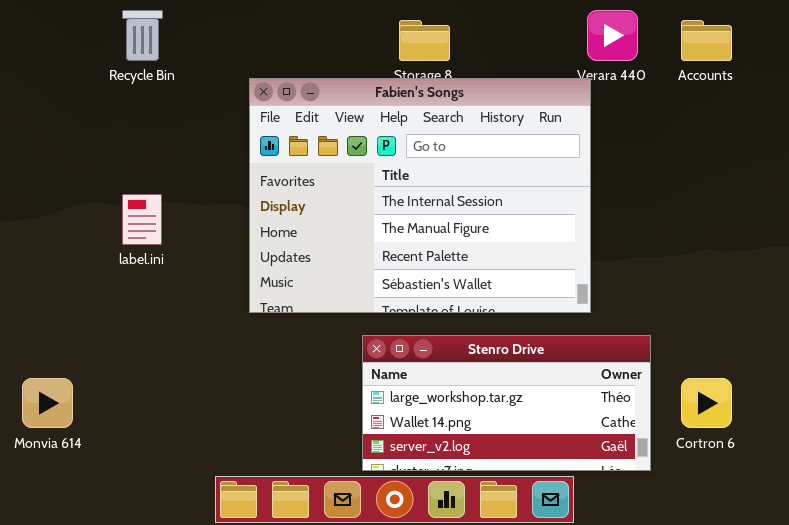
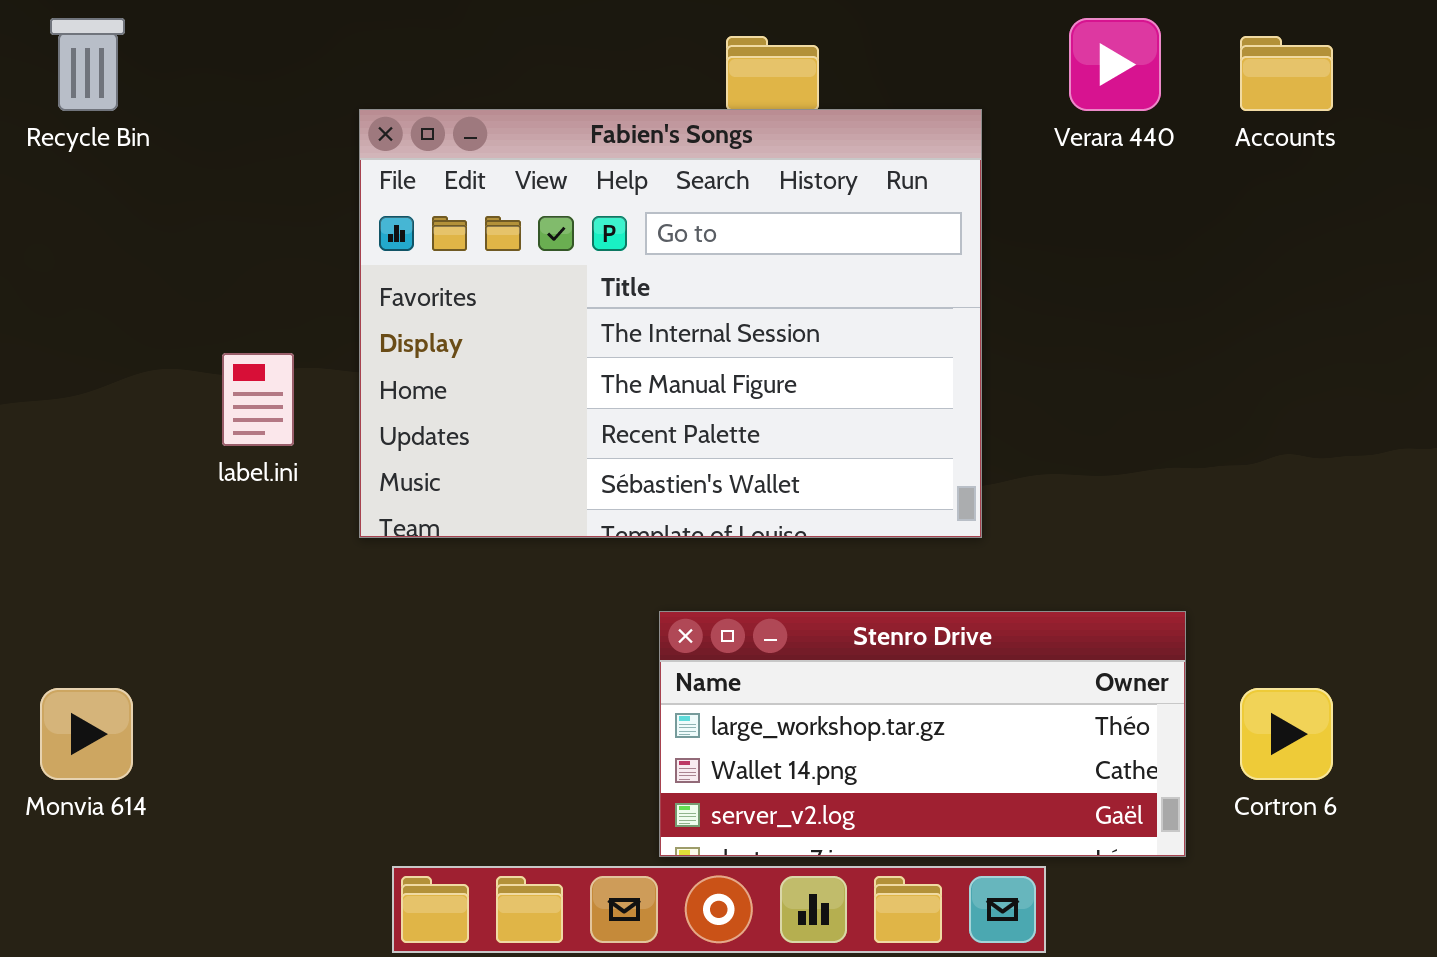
Recycle Bin: [122,10,163,61] -> [50,18,125,111], moved
Fabien's Songs: [249,78,591,313] -> [359,109,982,538], moved

